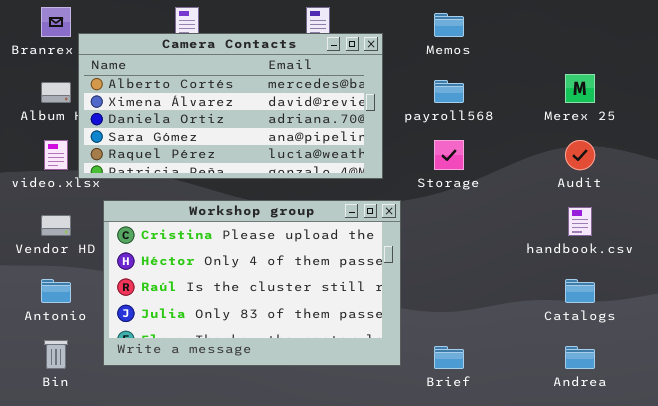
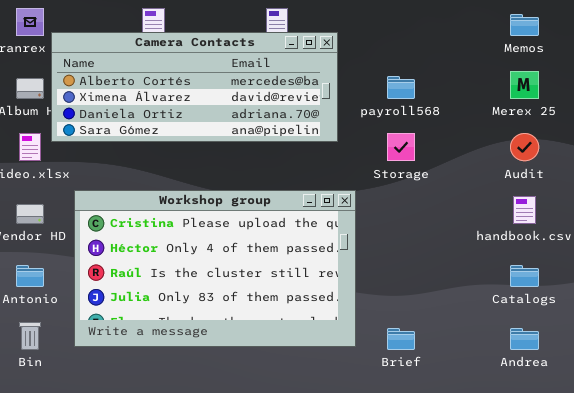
Memos: [434,13,464,37] -> [510,14,539,36], moved
Camera Contacts: [78,33,383,179] -> [51,32,338,142], resized

